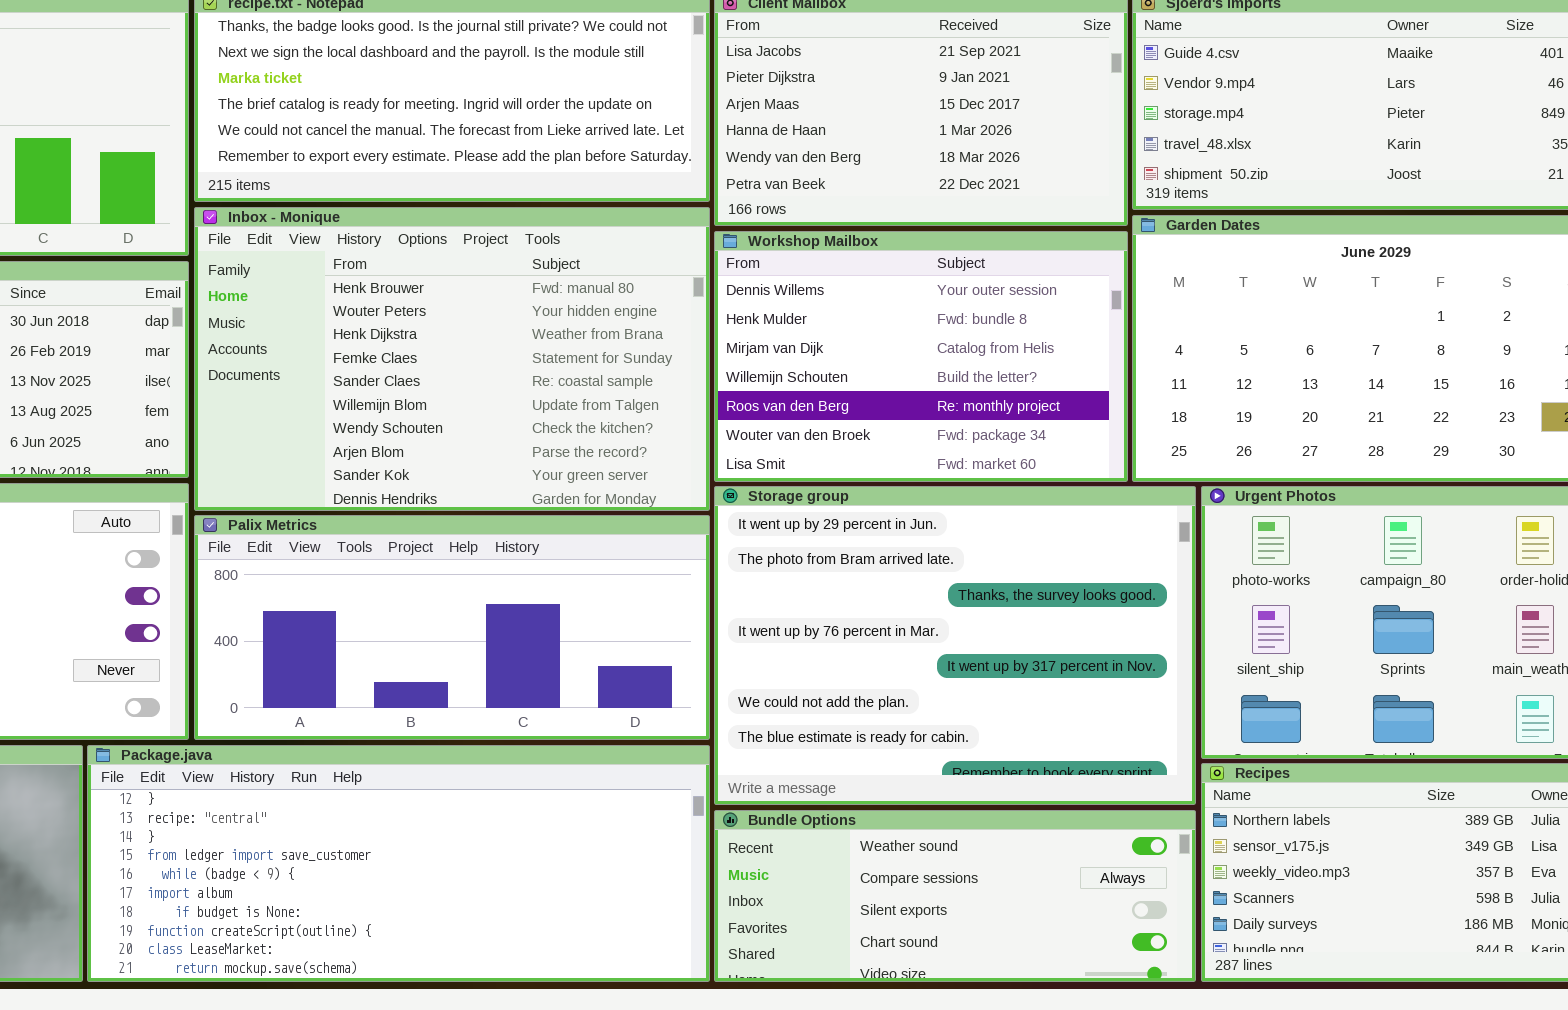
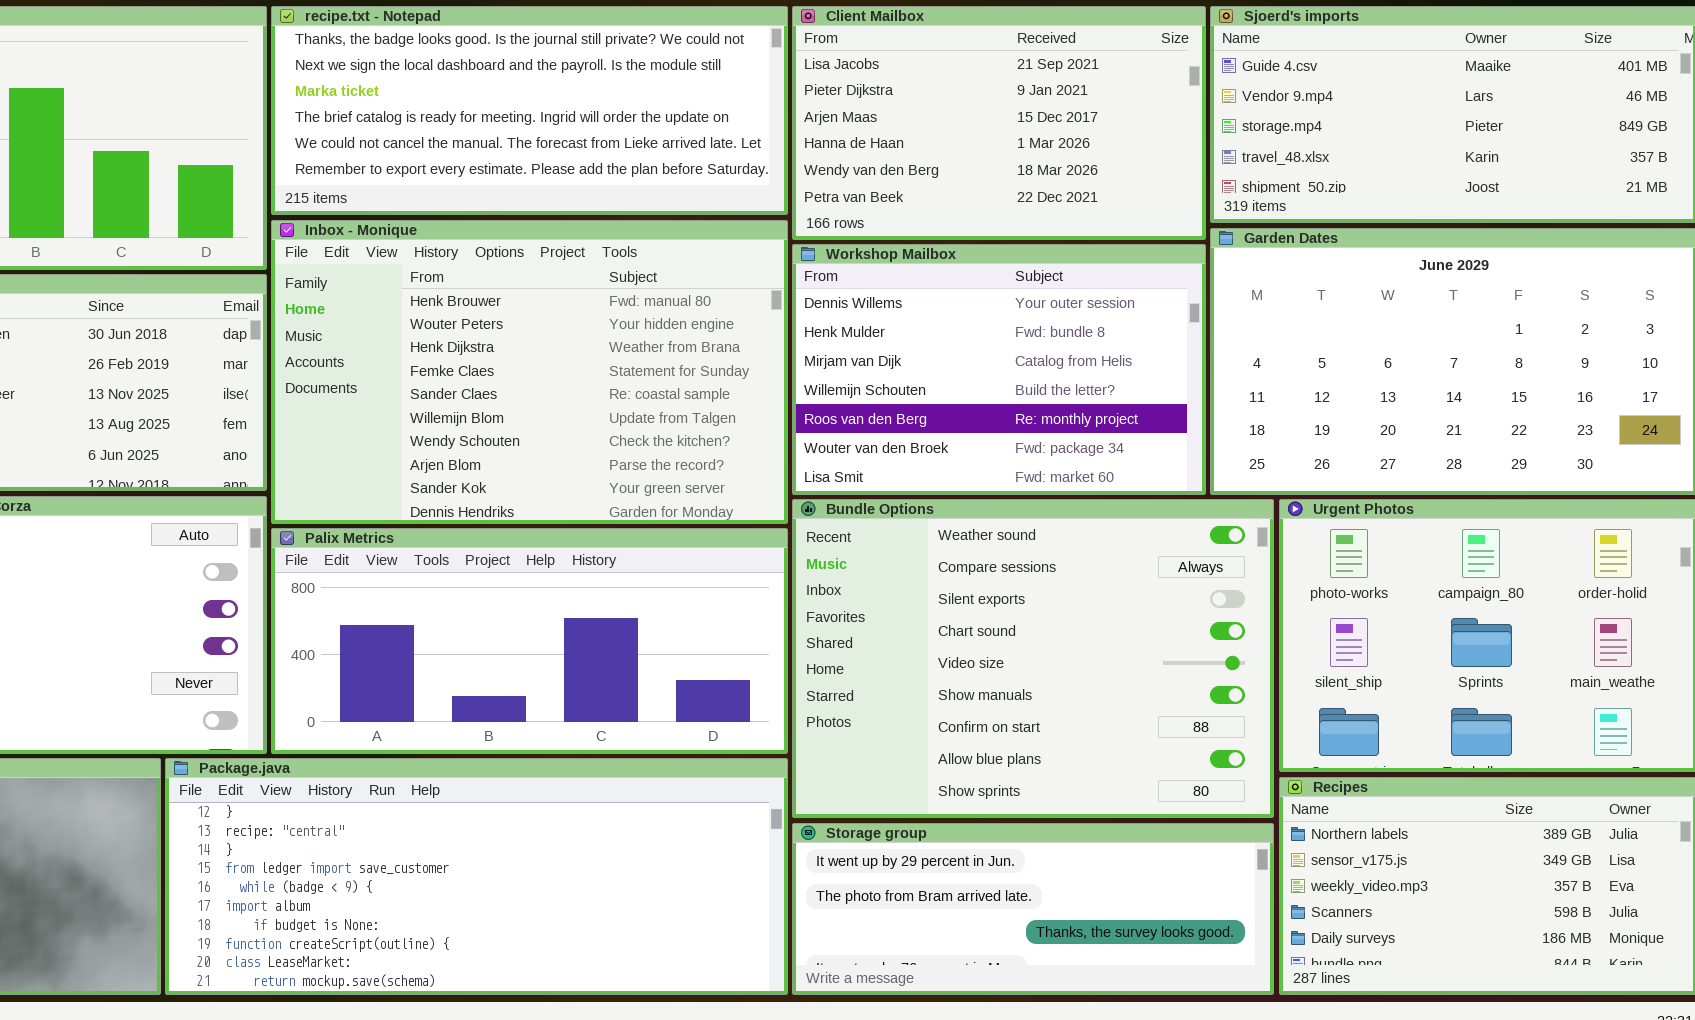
Storage group: [714,486,1196,805] -> [792,823,1274,995], moved, resized
Bundle Options: [714,810,1196,982] -> [792,499,1274,818], moved, resized

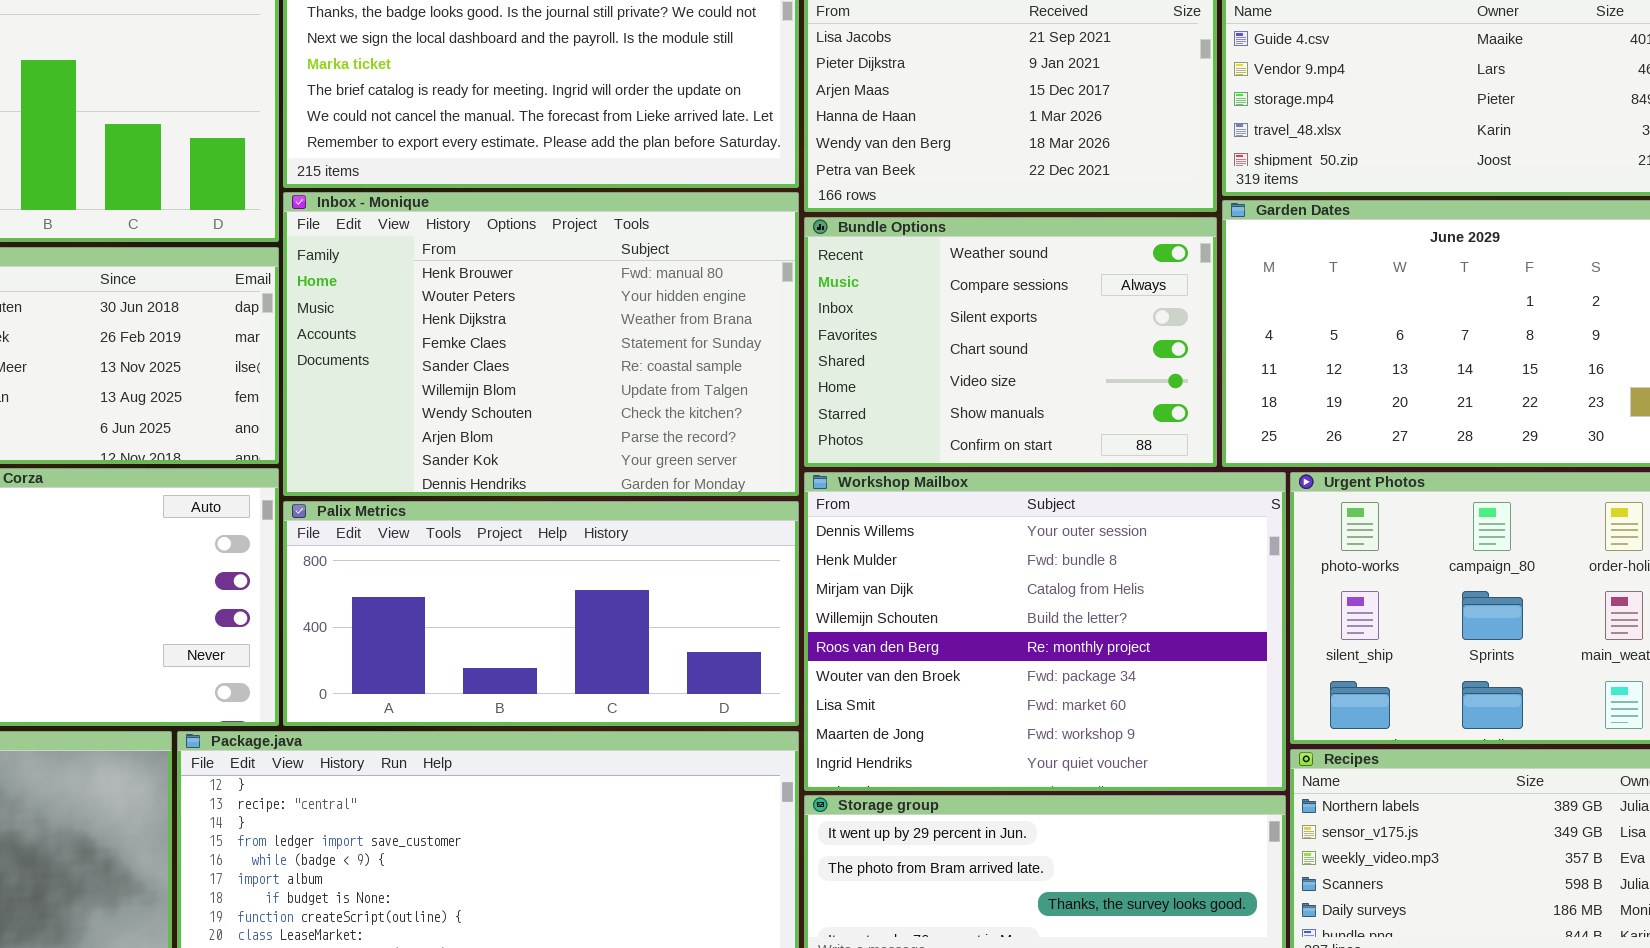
Workshop Mailbox: [792,244,1206,495] -> [804,472,1286,791], moved, resized
Bundle Options: [792,499,1274,818] -> [804,217,1217,467], moved, resized

